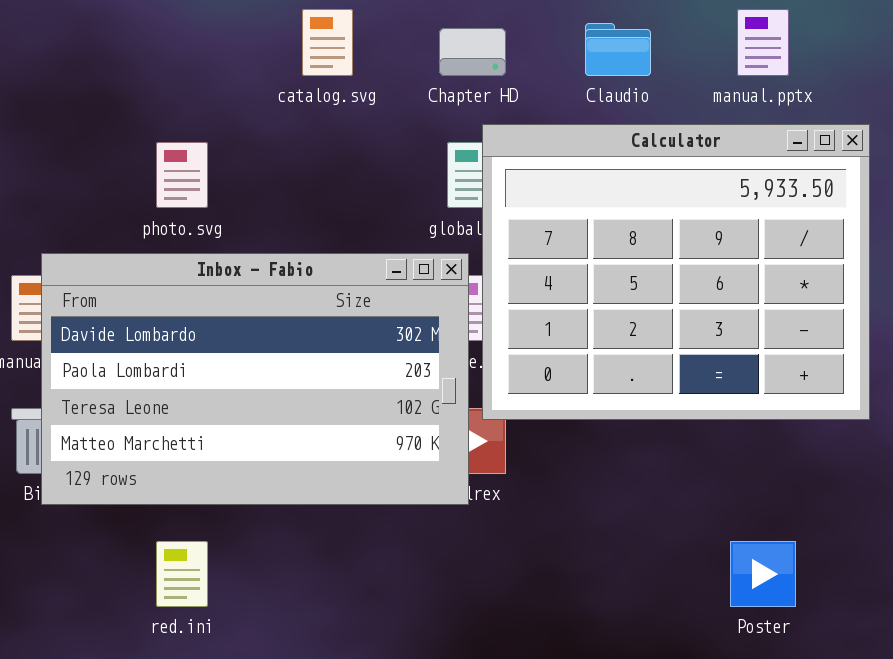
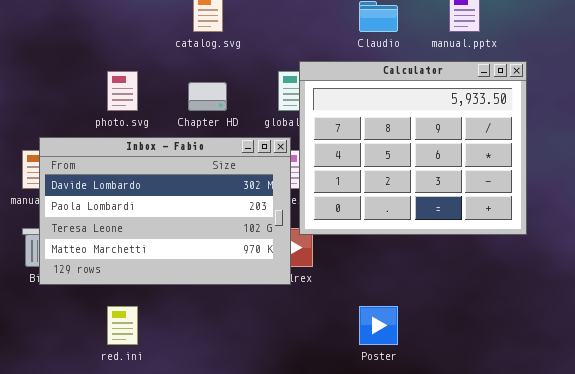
Chapter HD: [439,28,506,76] -> [188,82,227,111], moved
Poster: [730,541,796,607] -> [359,306,398,345], moved

